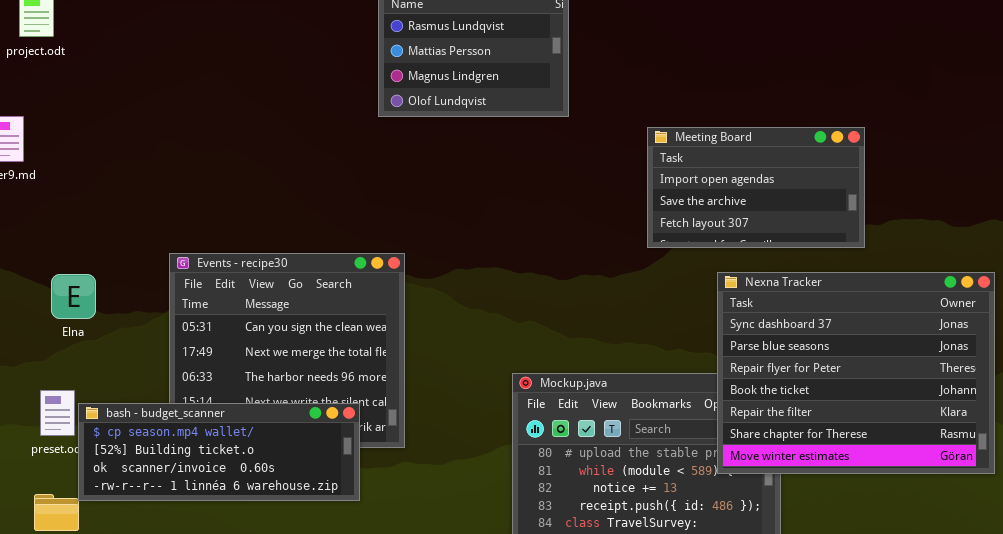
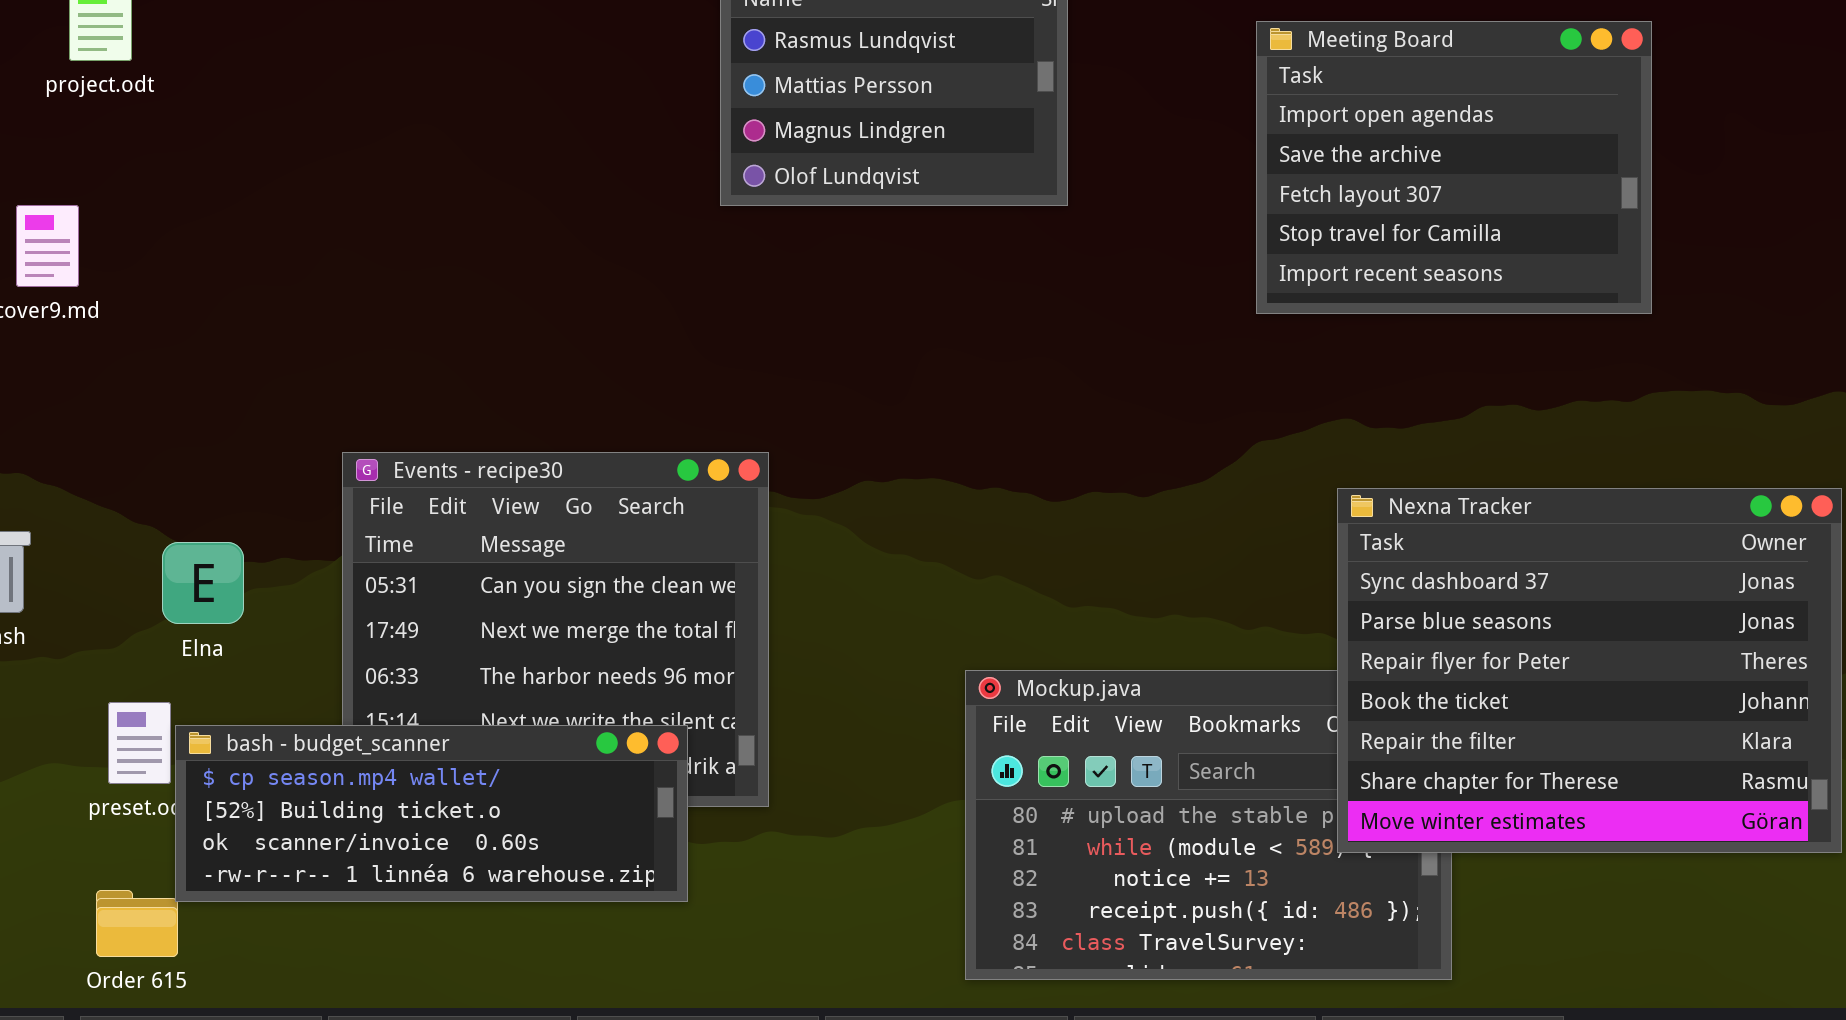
Meeting Board: [647,127,865,248] -> [1256,21,1652,314], moved, resized
Elna: [51,274,96,319] -> [162,542,244,624], moved

